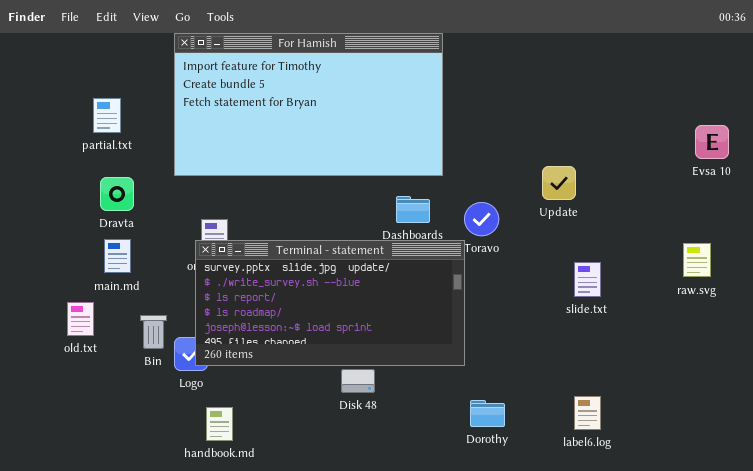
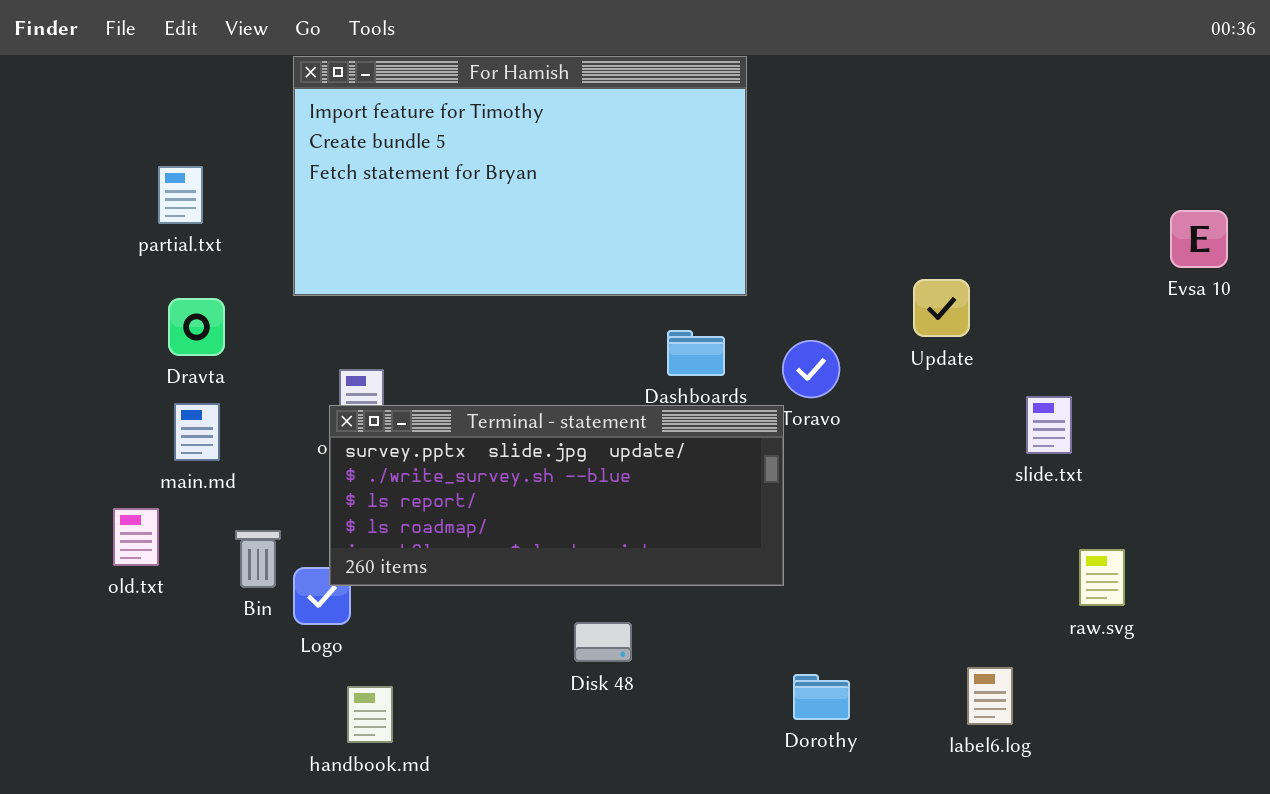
Terminal - statement: [195,240,465,366] -> [329,405,784,586], resized
raw.svg: [683,243,711,277] -> [1079,549,1125,606], moved
slide.txt: [574,262,601,297] -> [1026,396,1072,454], moved

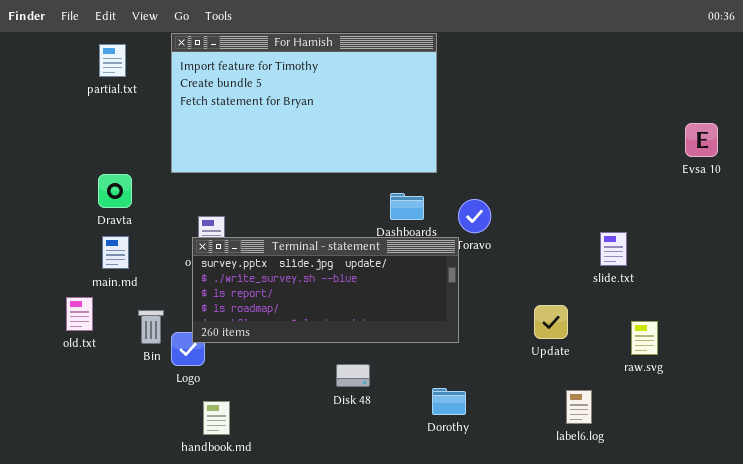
partial.txt: [158,166,203,224] -> [99,44,126,77], moved
Update: [913,279,970,337] -> [534,305,568,339], moved
Dorothy: [793,674,850,720] -> [432,388,466,415], moved

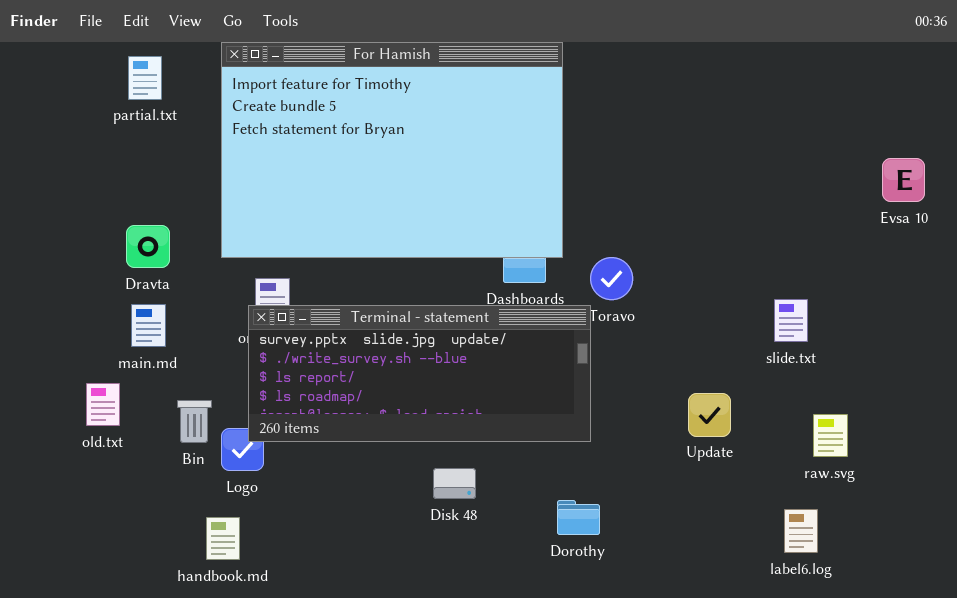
For Hamish: [171,33,437,173] -> [221,42,563,258], resized
label6.log: [566,390,592,424] -> [784,509,818,553], moved
handbook.md: [203,401,230,435] -> [206,517,240,560], moved

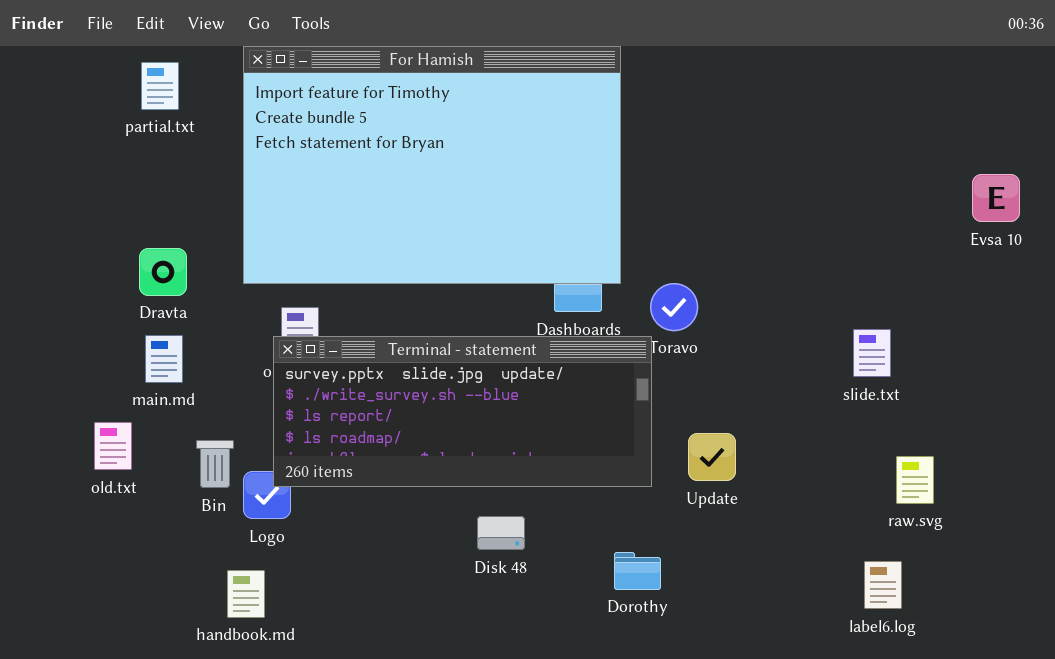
Update: [688,393,731,437] -> [688,433,736,481], moved

